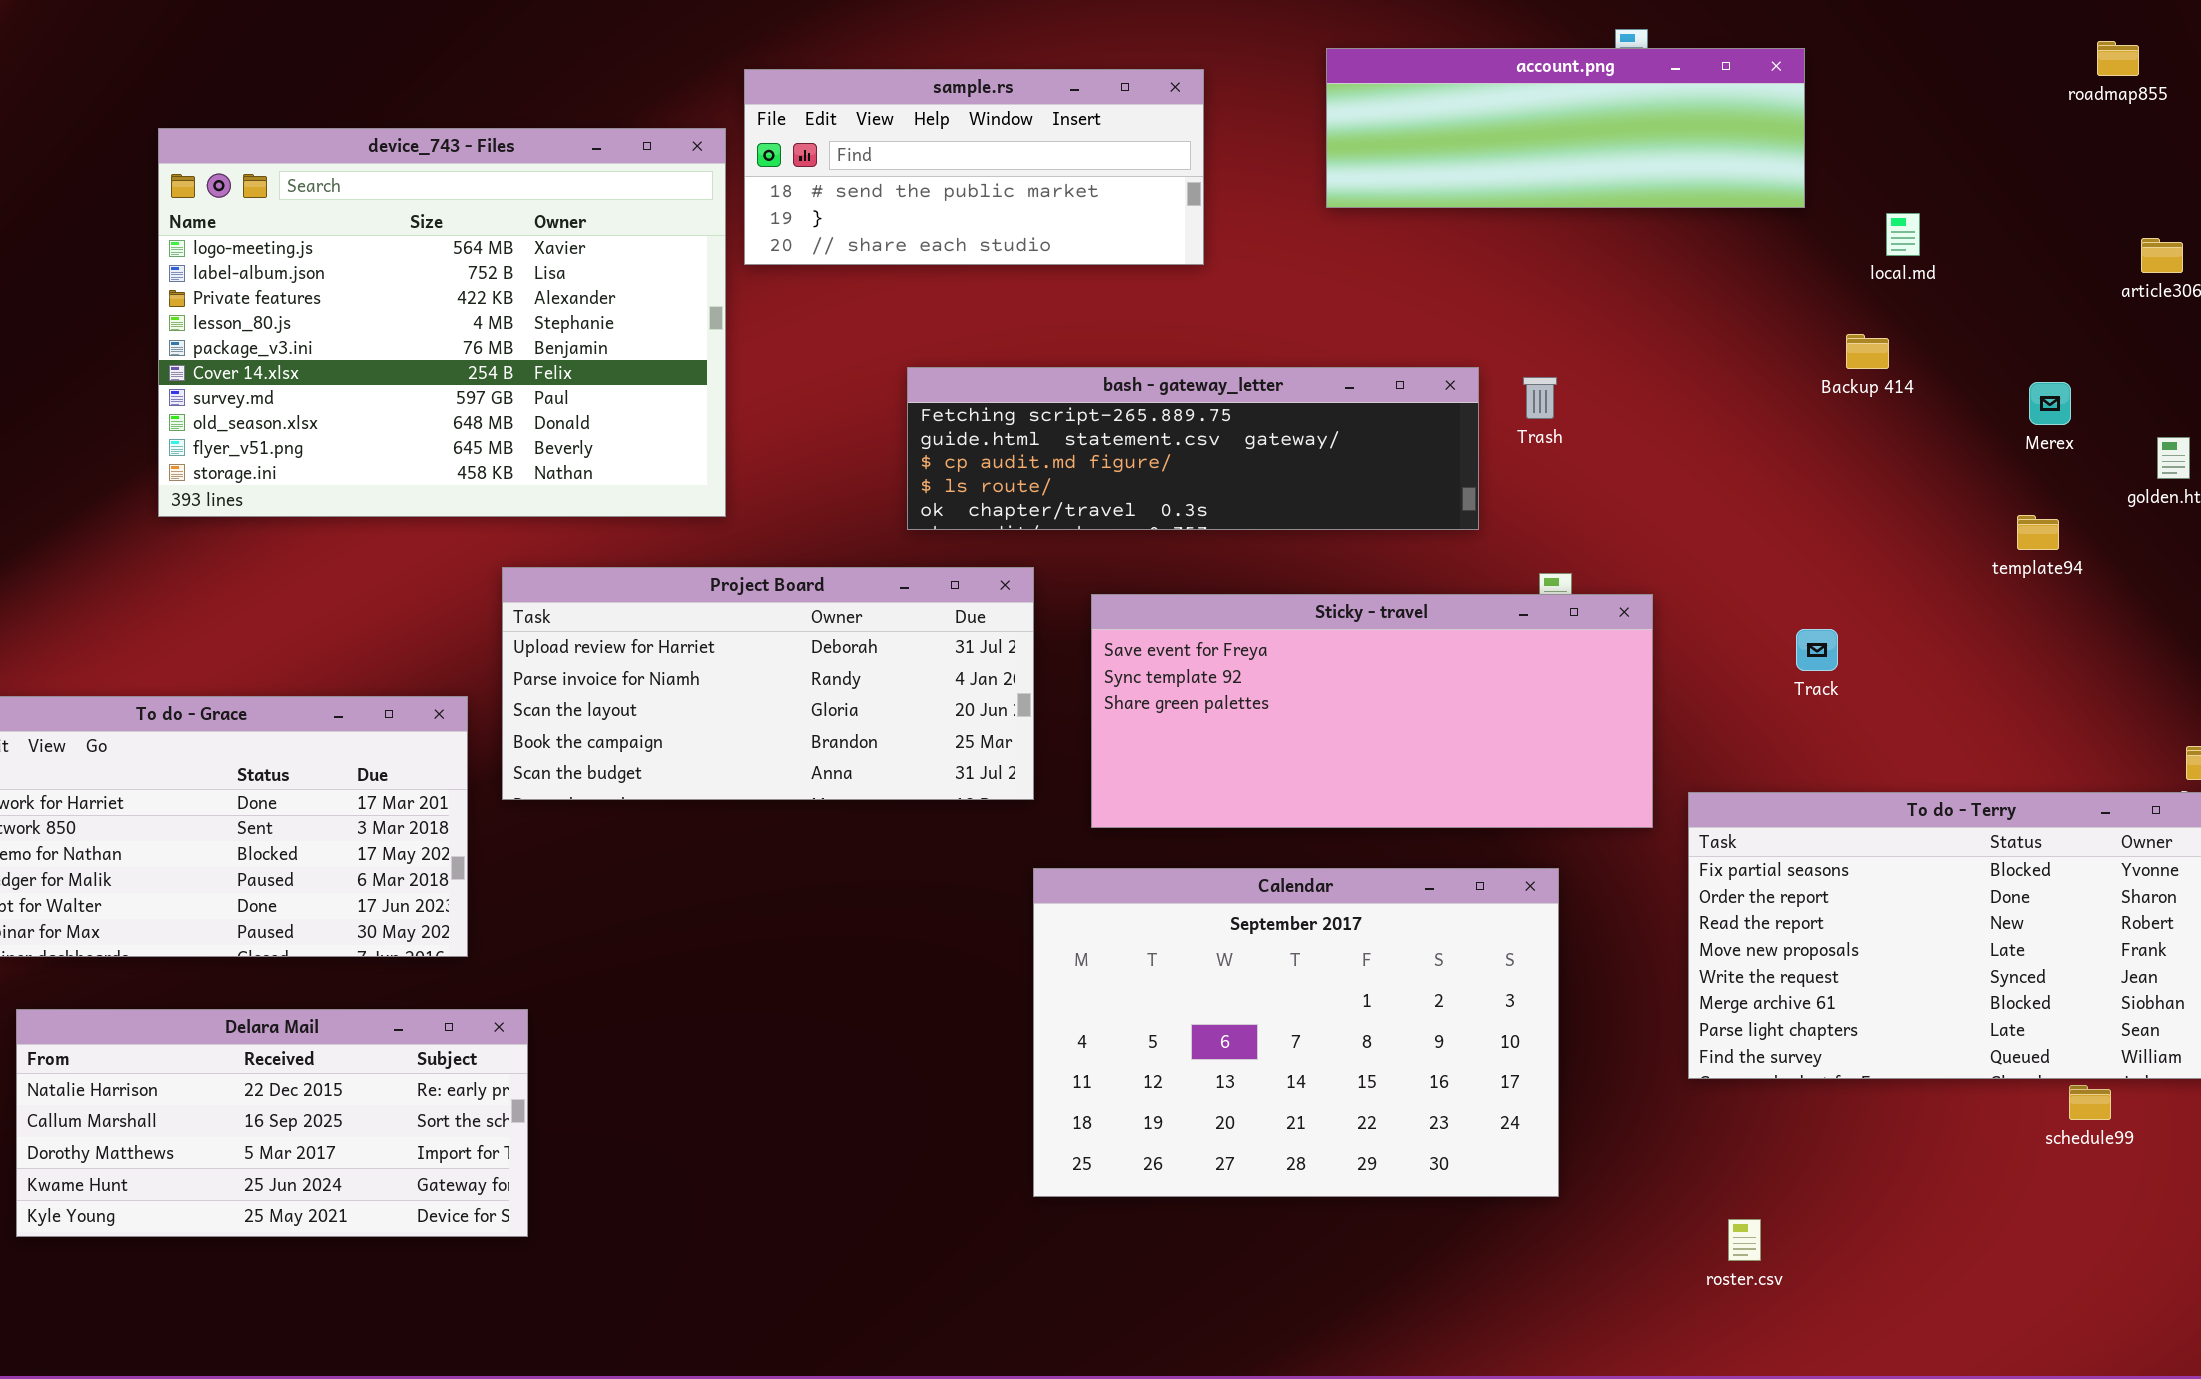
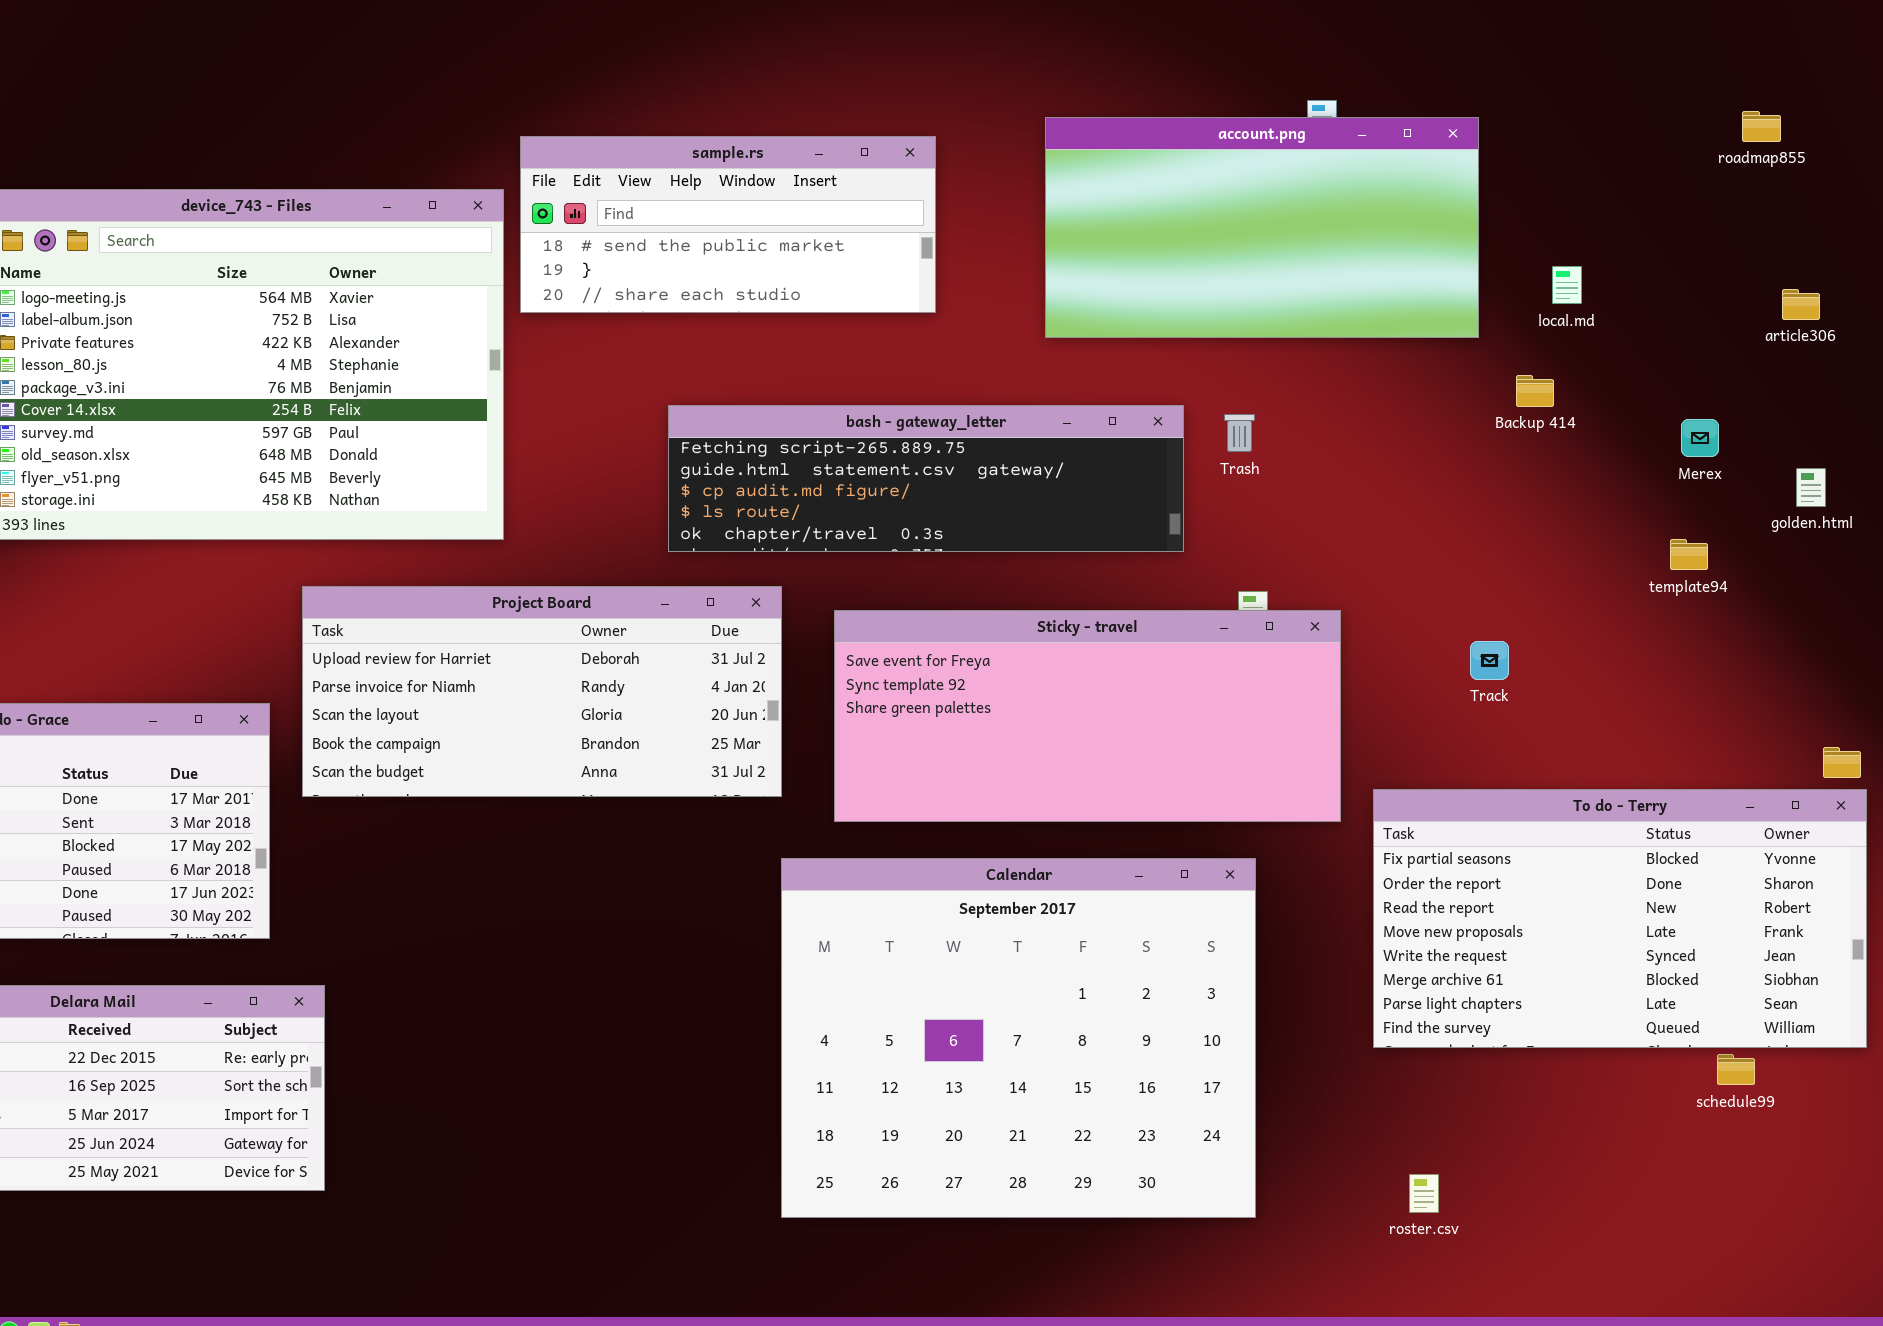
account.png: [1326,48,1805,208] -> [1045,117,1479,338], resized
Calendar: [1033,868,1559,1197] -> [781,858,1256,1218], resized

